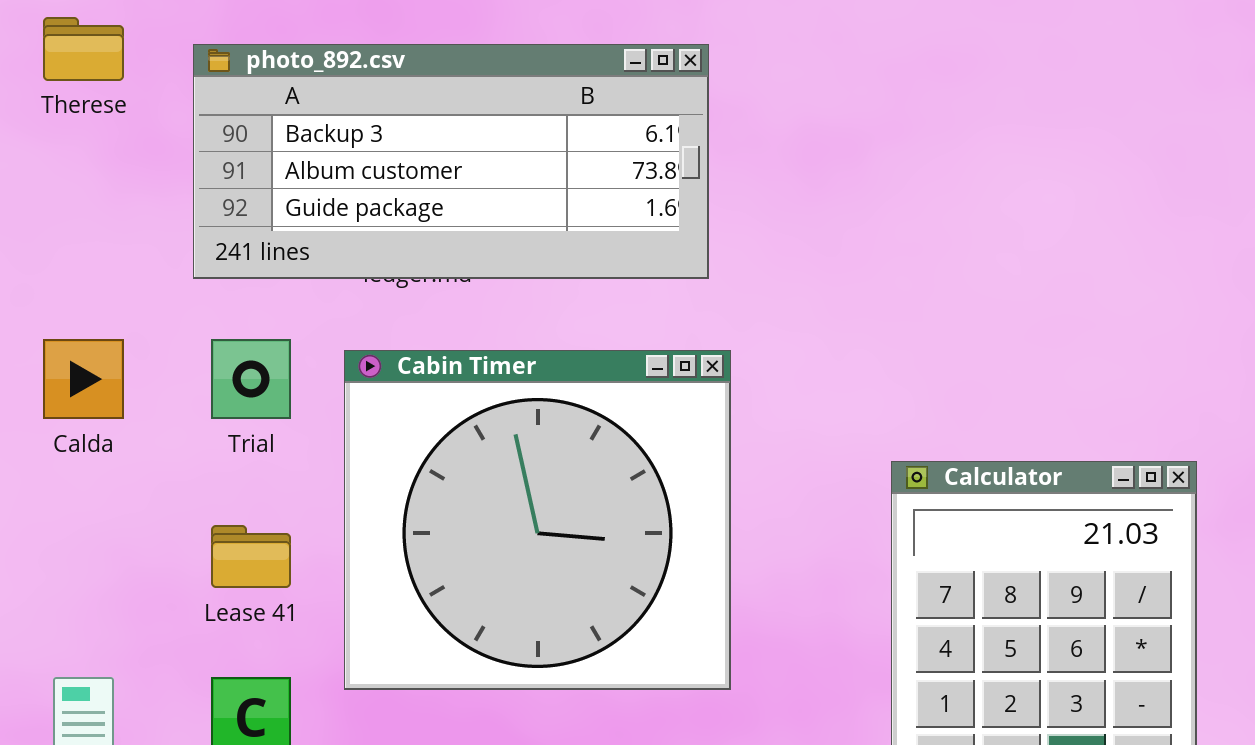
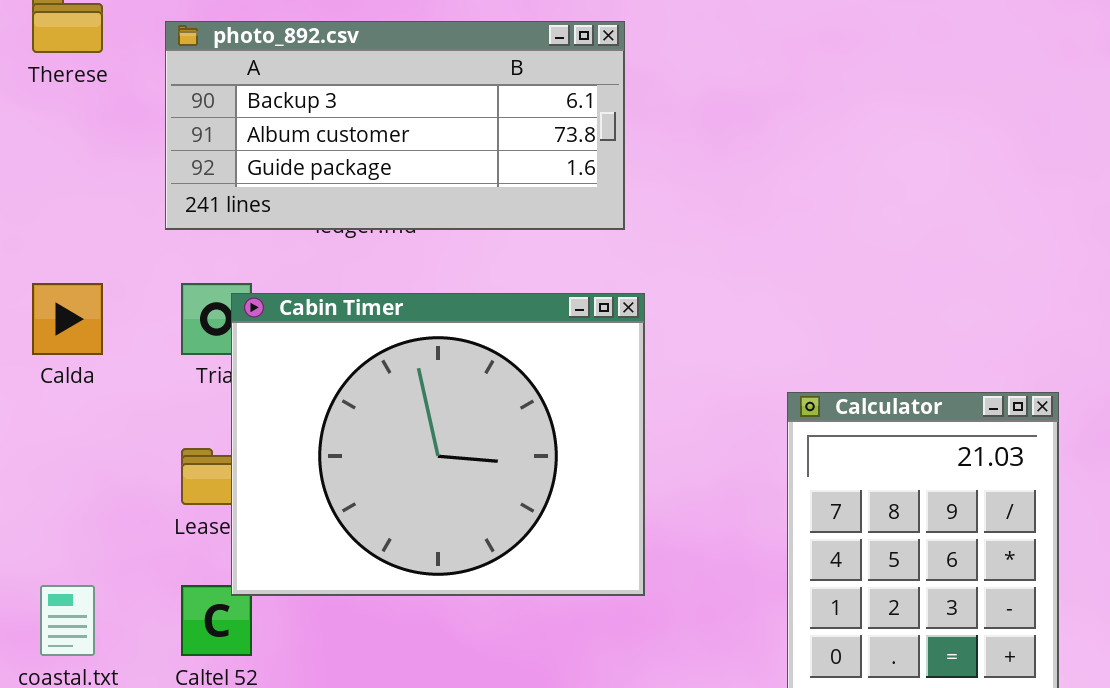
Cabin Timer: [344,350,731,690] -> [231,293,645,596], resized

